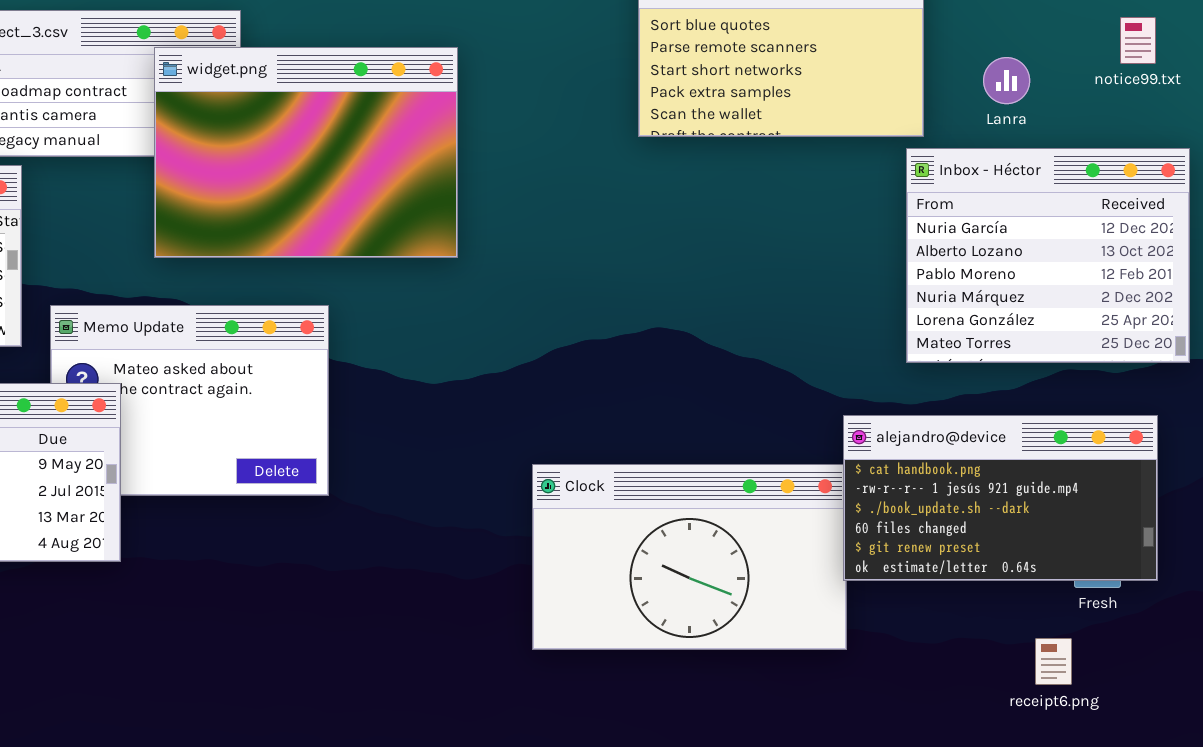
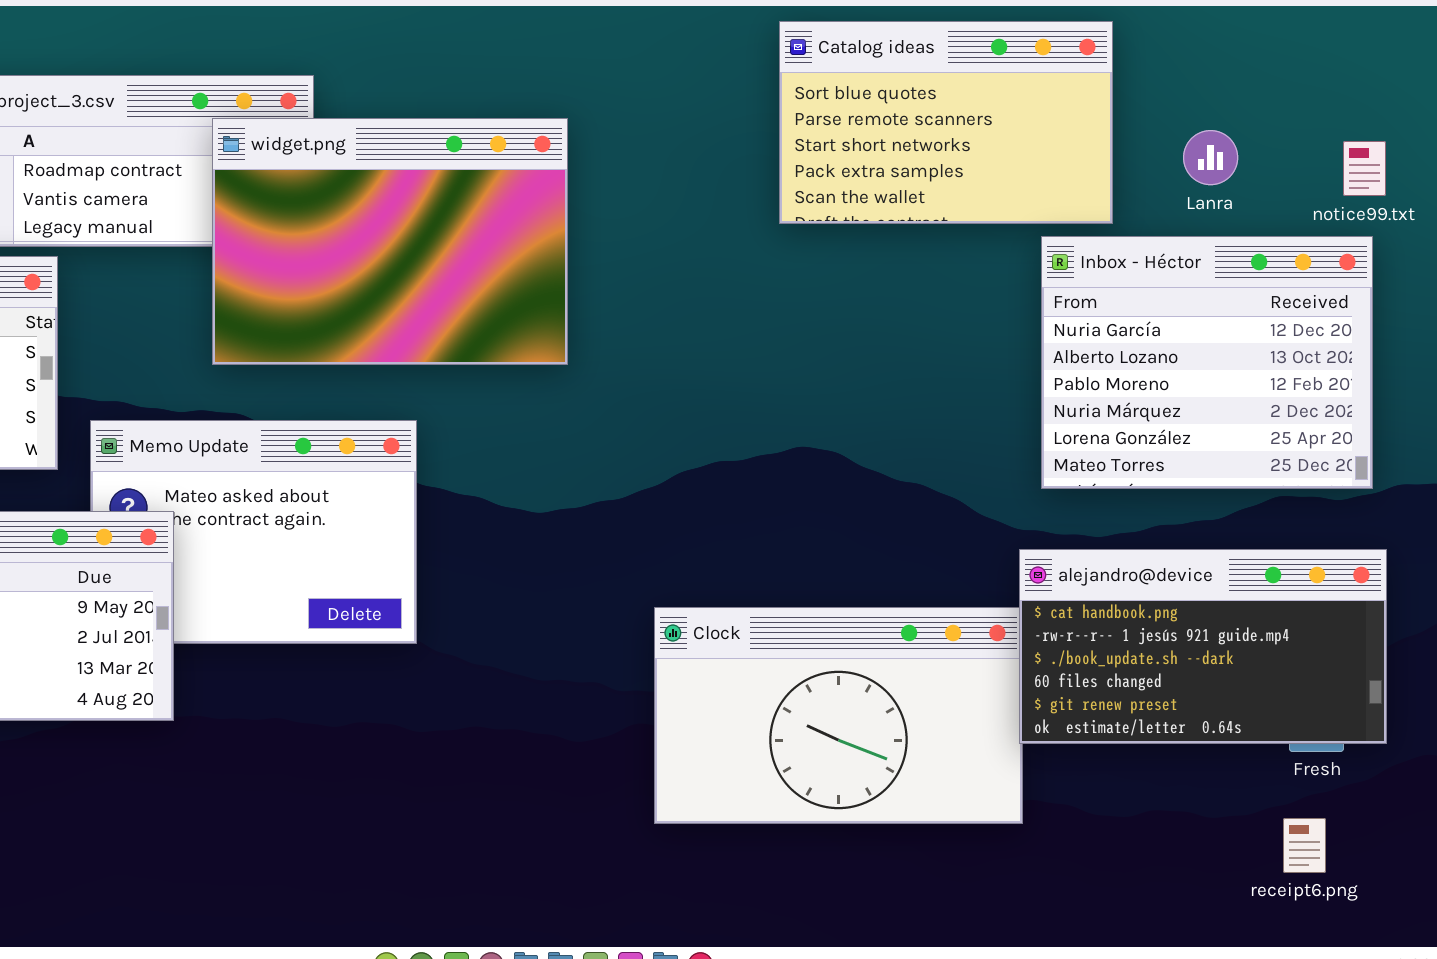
notice99.txt: [1120,17,1156,64] -> [1343,141,1386,196], moved
Inbox - Héctor: [906,148,1190,363] -> [1041,236,1373,489], moved
receipt6.png: [1035,638,1072,685] -> [1283,818,1326,873], moved

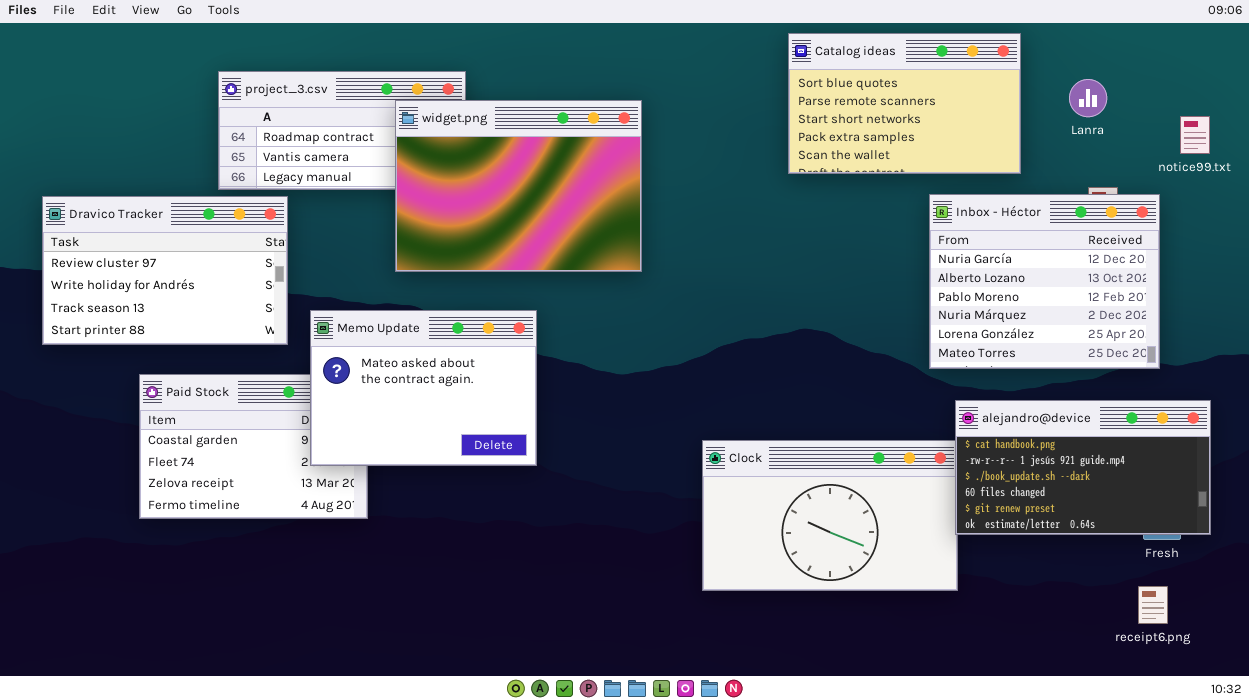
Lanra: [1183,130,1238,185] -> [1069,79,1107,117], moved
Inbox - Héctor: [1041,236,1373,489] -> [929,194,1160,369], moved
Memo Update: [90,420,417,644] -> [310,310,537,466], raised

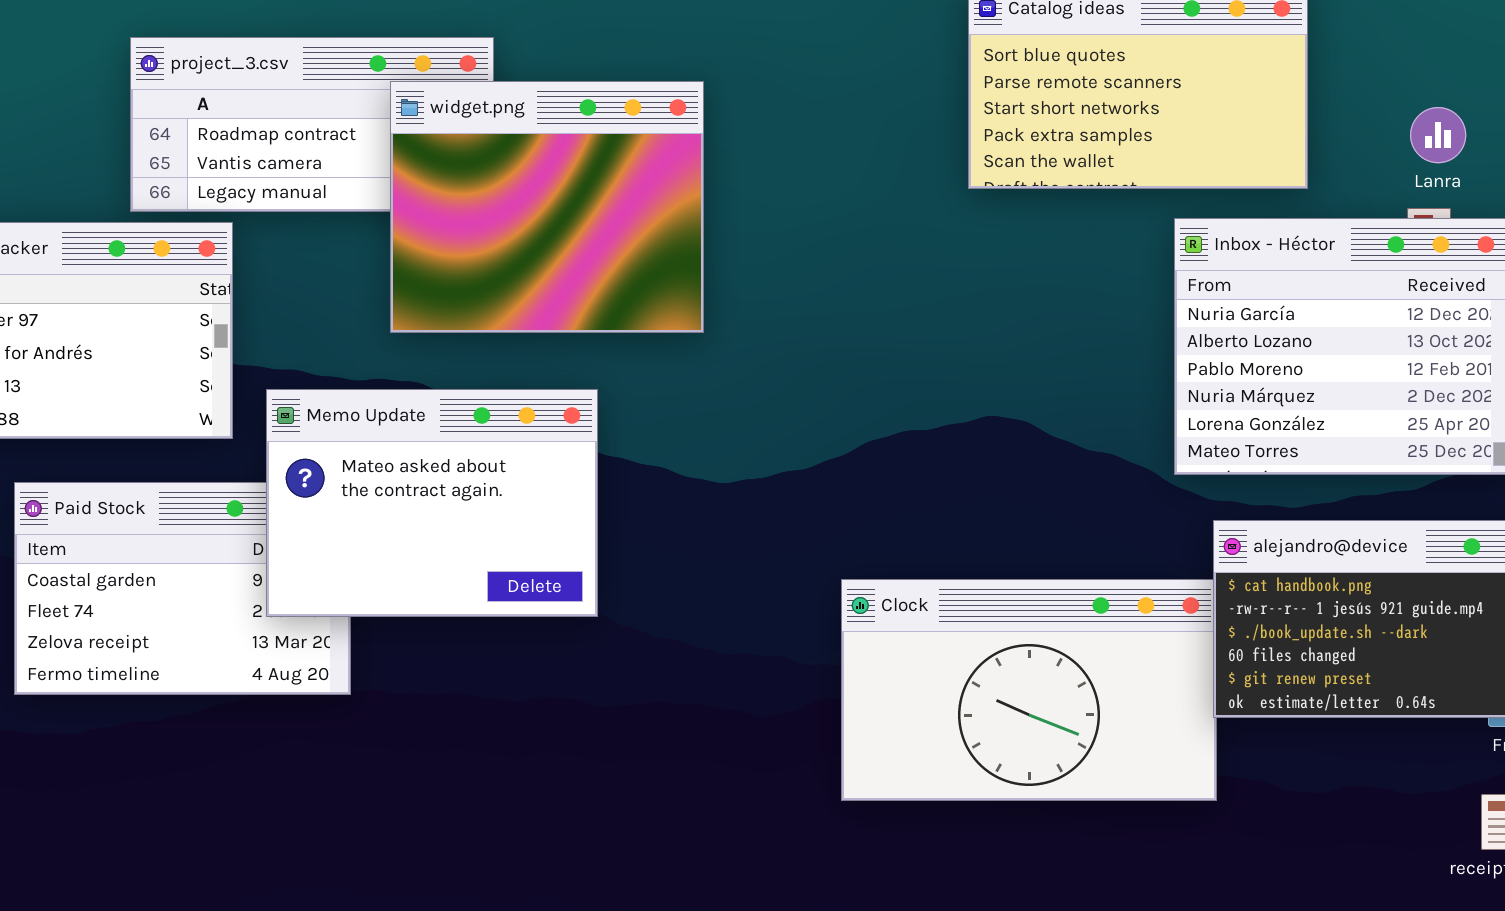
Lanra: [1069,79,1107,117] -> [1410,107,1466,163], moved
widget.png: [395,100,642,272] -> [390,81,704,333], resized

